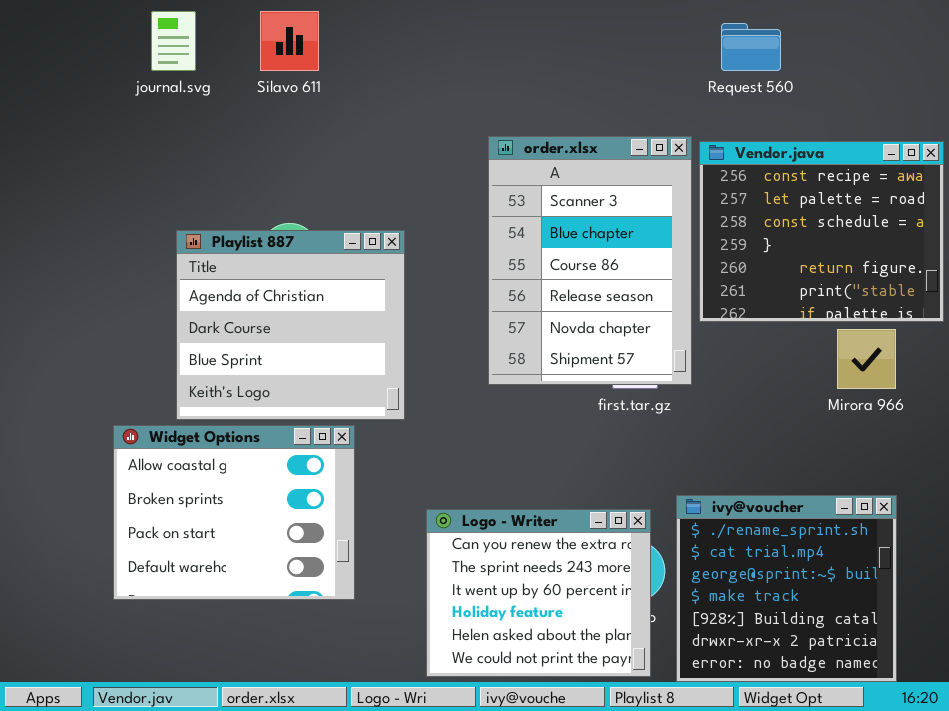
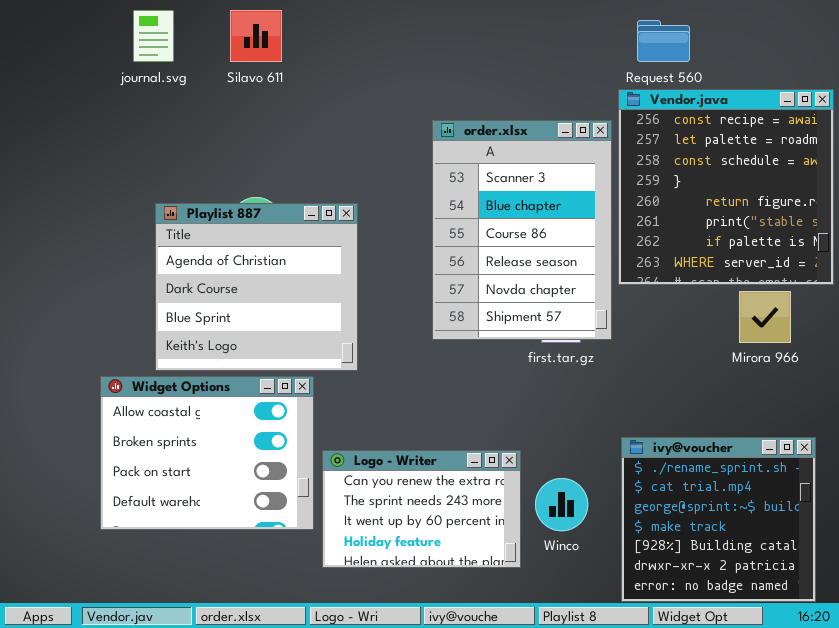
Vendor.java: [699,141,944,322] -> [618,89,834,285], resized
ivy@voucher: [676,495,897,682] -> [621,437,816,602], moved
Logo - Writer: [426,509,651,677] -> [322,450,521,568], moved, resized

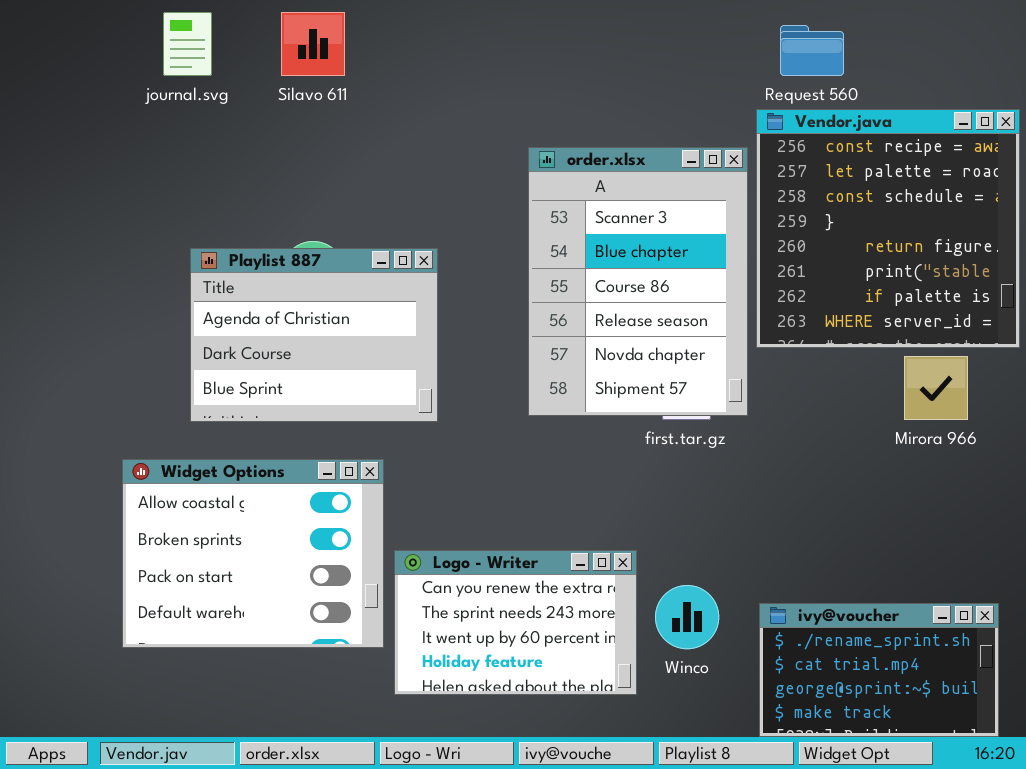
Playlist 887: [155,203,358,371] -> [190,248,438,422], resized
ivy@voucher: [621,437,816,602] -> [759,603,999,737], resized

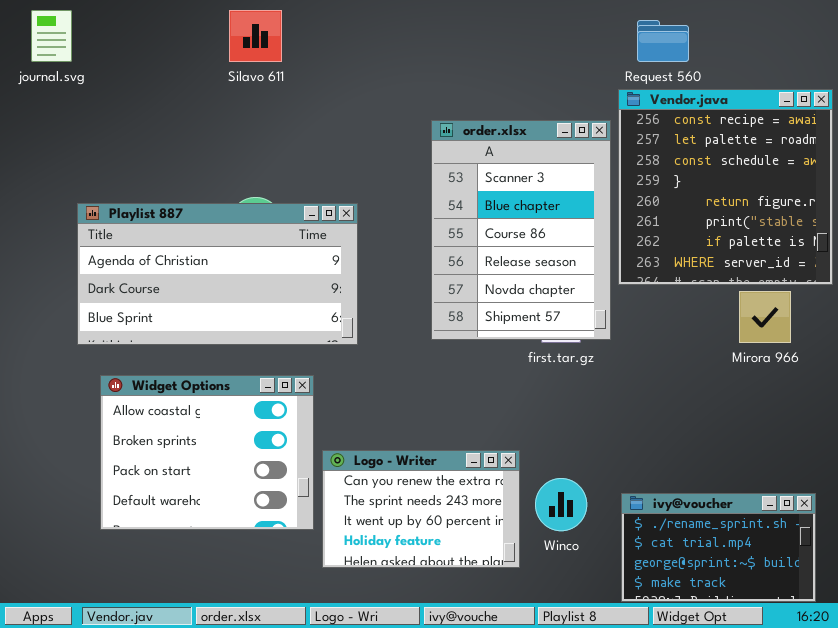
journal.svg: [163,12,212,76] -> [31,10,72,62], moved
Playlist 887: [190,248,438,422] -> [77,203,358,345], resized

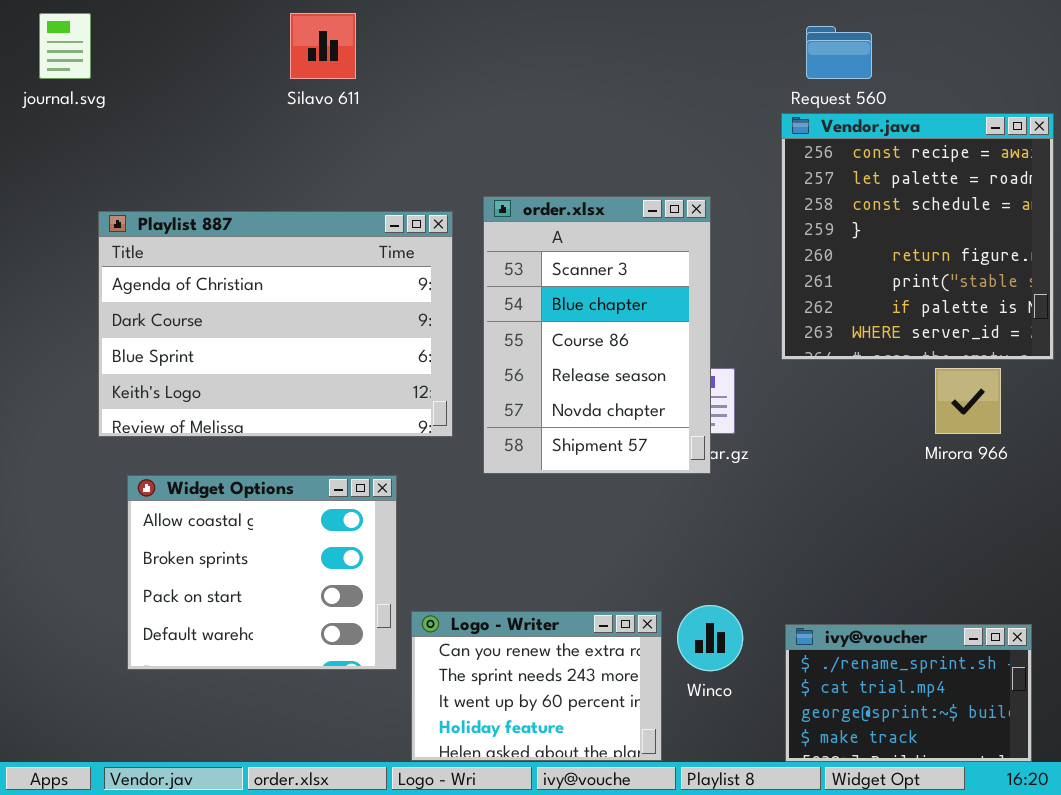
order.xlsx: [431,120,611,340] -> [483,196,711,474], moved
Playlist 887: [77,203,358,345] -> [98,211,453,437], resized
Logo - Writer: [322,450,520,568] -> [411,611,662,761], moved

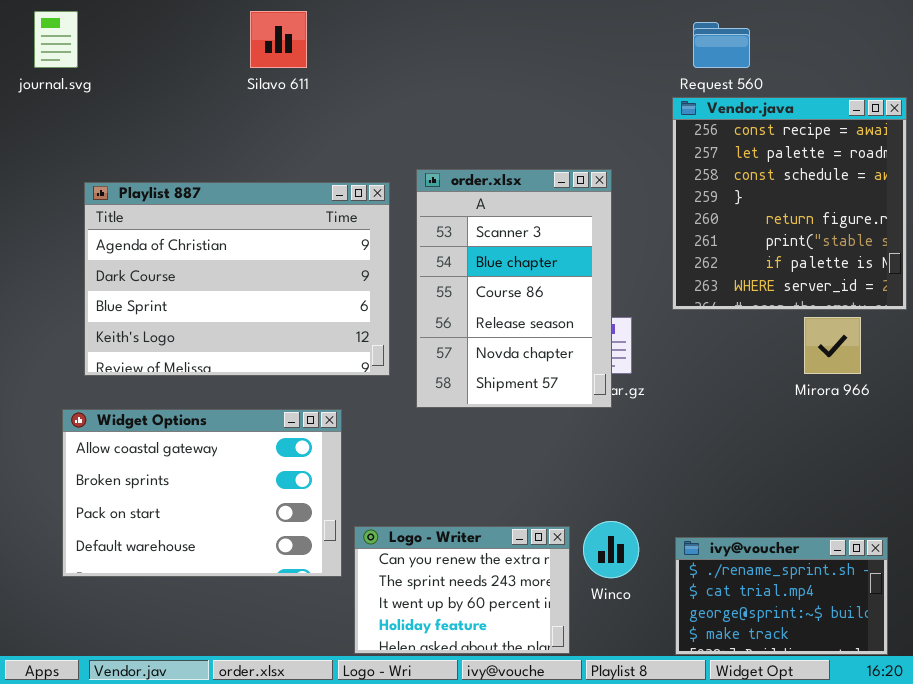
Widget Options: [127,475,397,670] -> [62,409,342,577], resized

